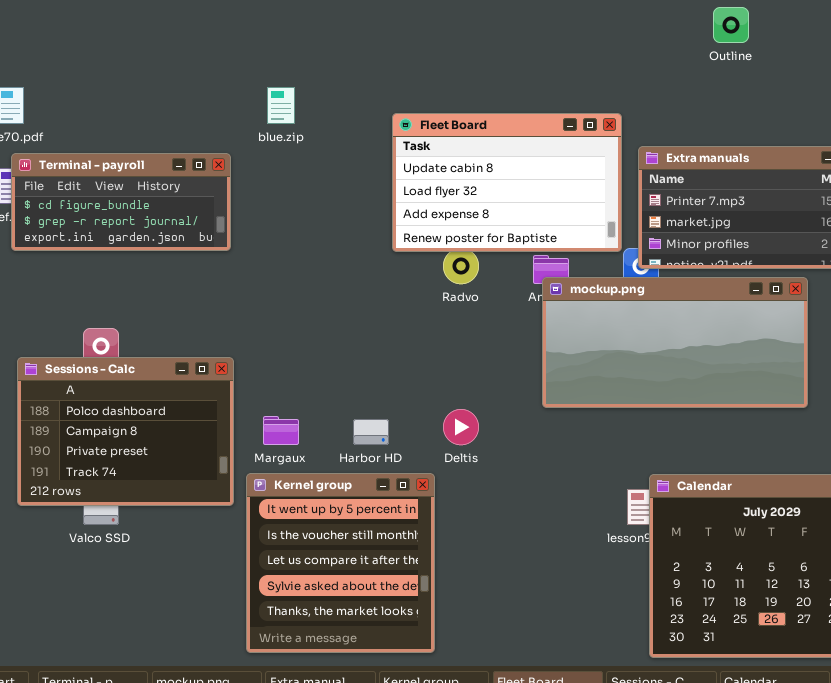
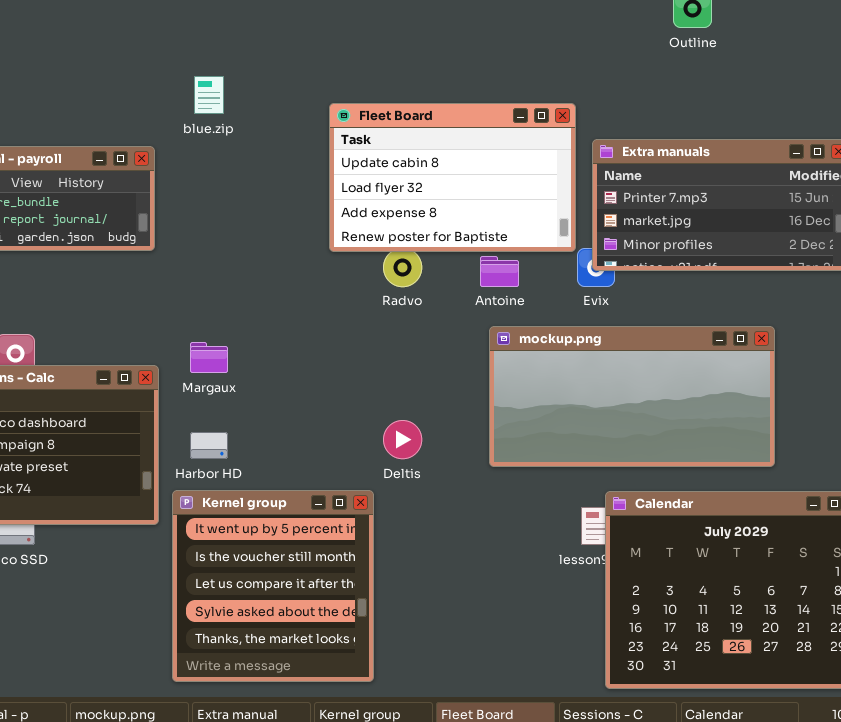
mockup.png: [542,277,808,408] -> [489,326,775,467], moved
Margaux: [263,416,299,445] -> [190,342,228,373], moved
Harbor HD: [353,419,389,445] -> [190,432,228,459], moved

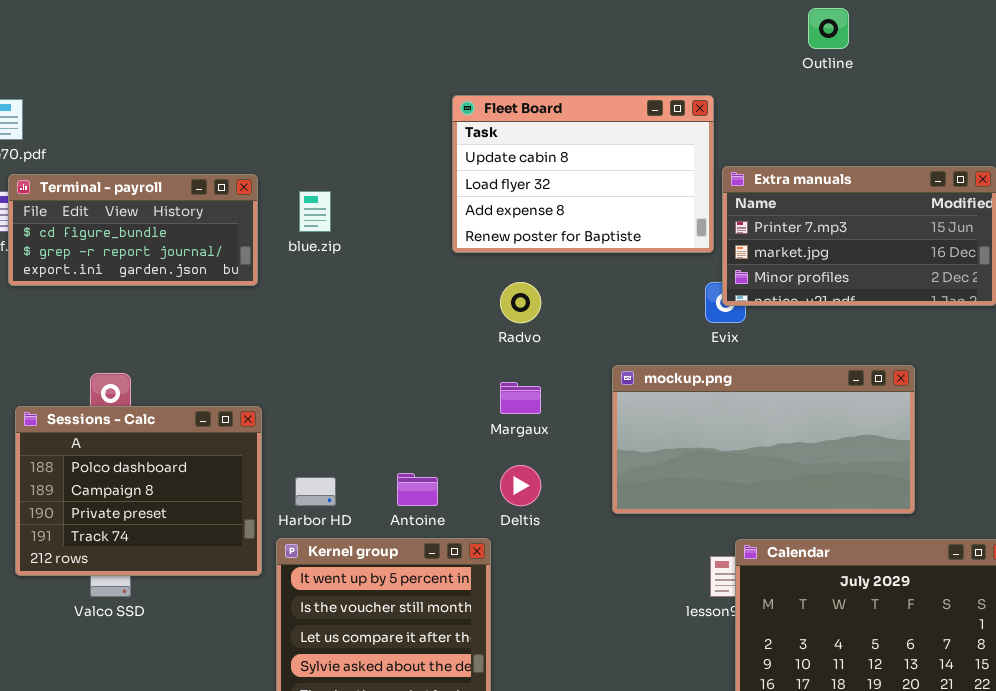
blue.zip: [194,76,224,114] -> [299,191,331,232], moved
Fleet Board: [329,103,576,252] -> [452,95,714,253], moved
Antoine: [480,256,519,287] -> [397,473,438,506], moved
Margaux: [190,342,228,373] -> [500,382,541,414], moved

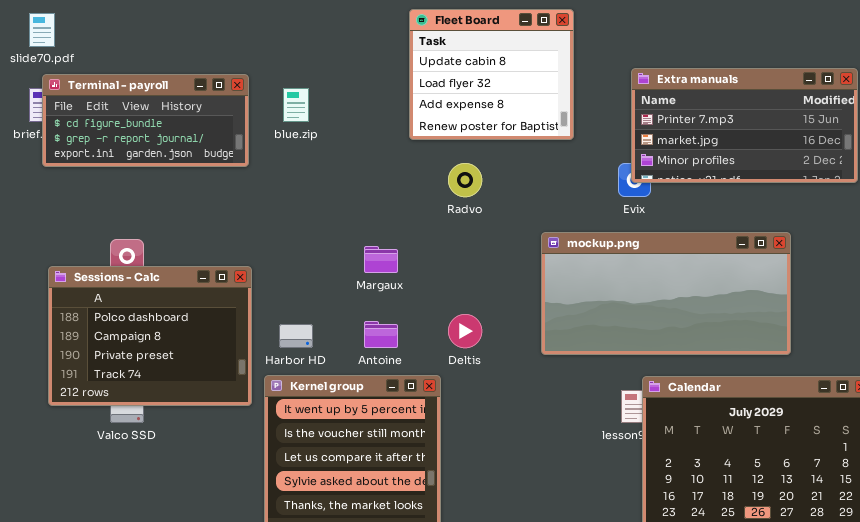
Fleet Board: [452,95,714,253] -> [409,9,574,140], resized
Margaux: [500,382,541,414] -> [364,246,398,273], moved

